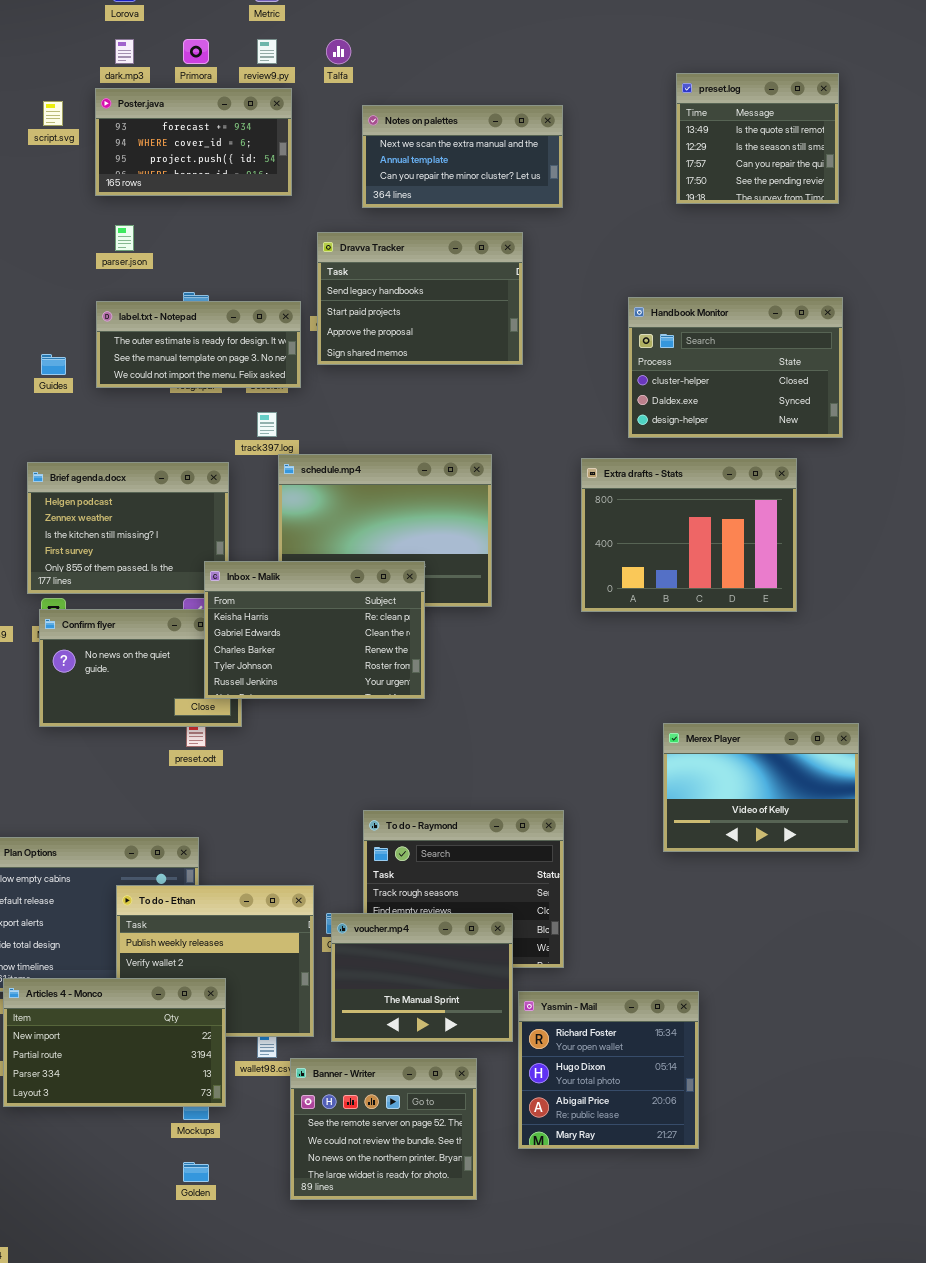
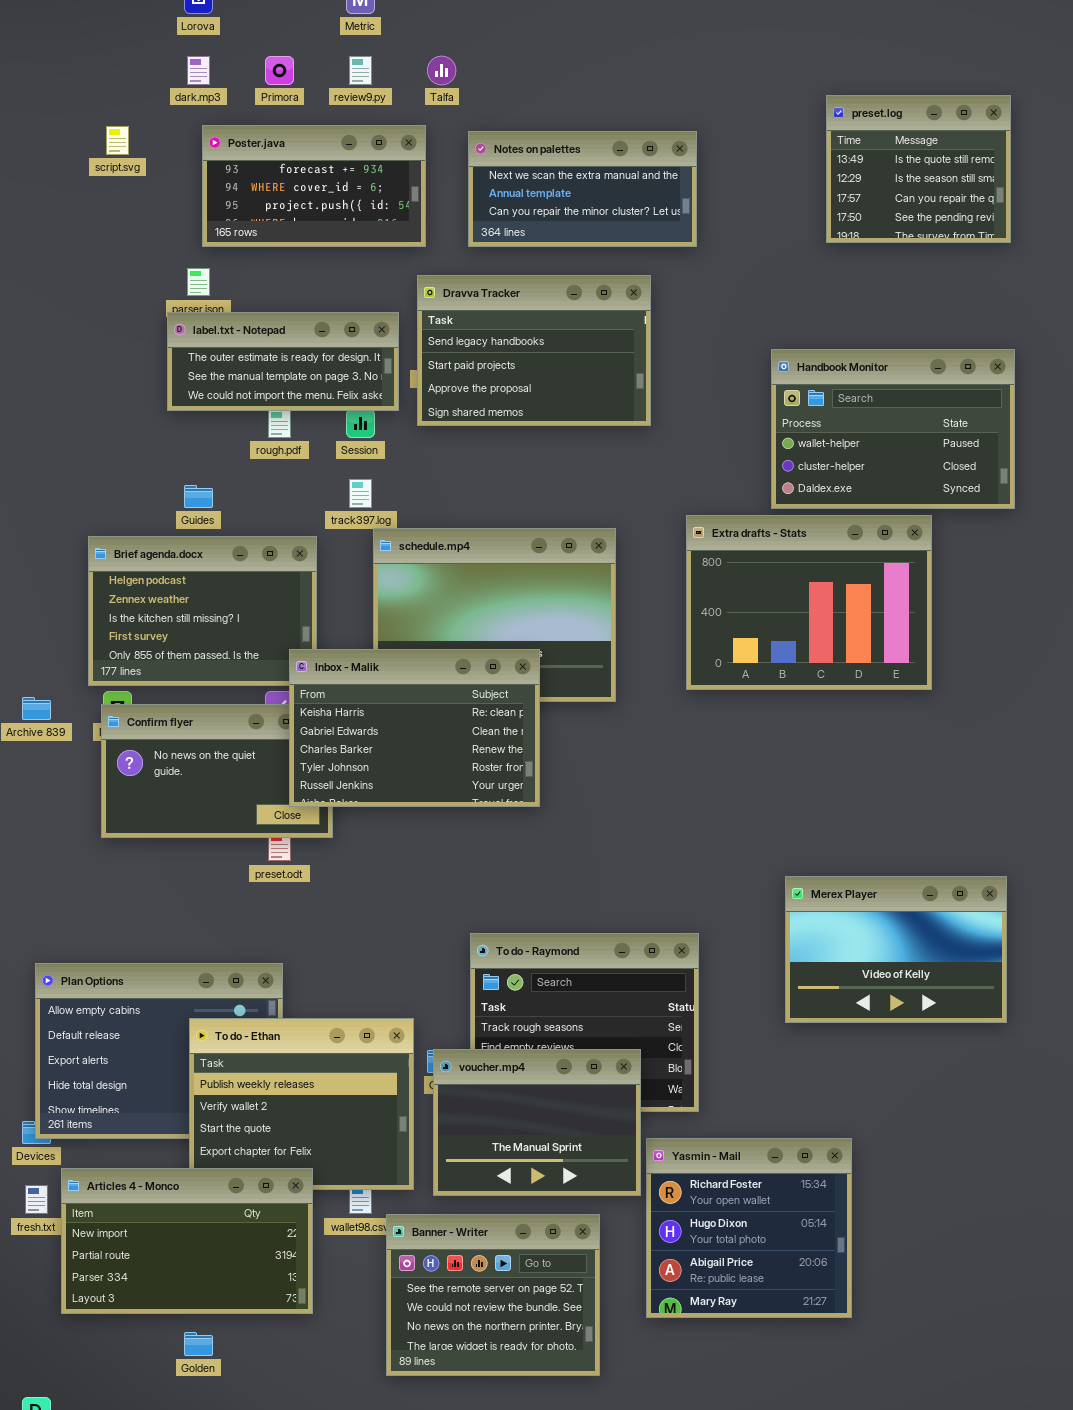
Poster.java: [95,88,292,196] -> [202,125,426,247], moved
Handbook Monitor: [628,297,843,438] -> [771,349,1015,509], scrolled up 1 row
label.txt - Notepad: [96,301,301,388] -> [167,312,399,411], moved
Guides: [41,354,66,375] -> [184,485,213,508], moved
Extra drafts - Stats: [581,458,797,612] -> [686,515,932,690], moved
Merex Player: [663,723,859,852] -> [785,876,1007,1023], moved
Articles 4 - Monco: [3,978,226,1107] -> [61,1168,313,1314], moved
Golden: [183,1162,209,1182] -> [184,1332,213,1356], moved

